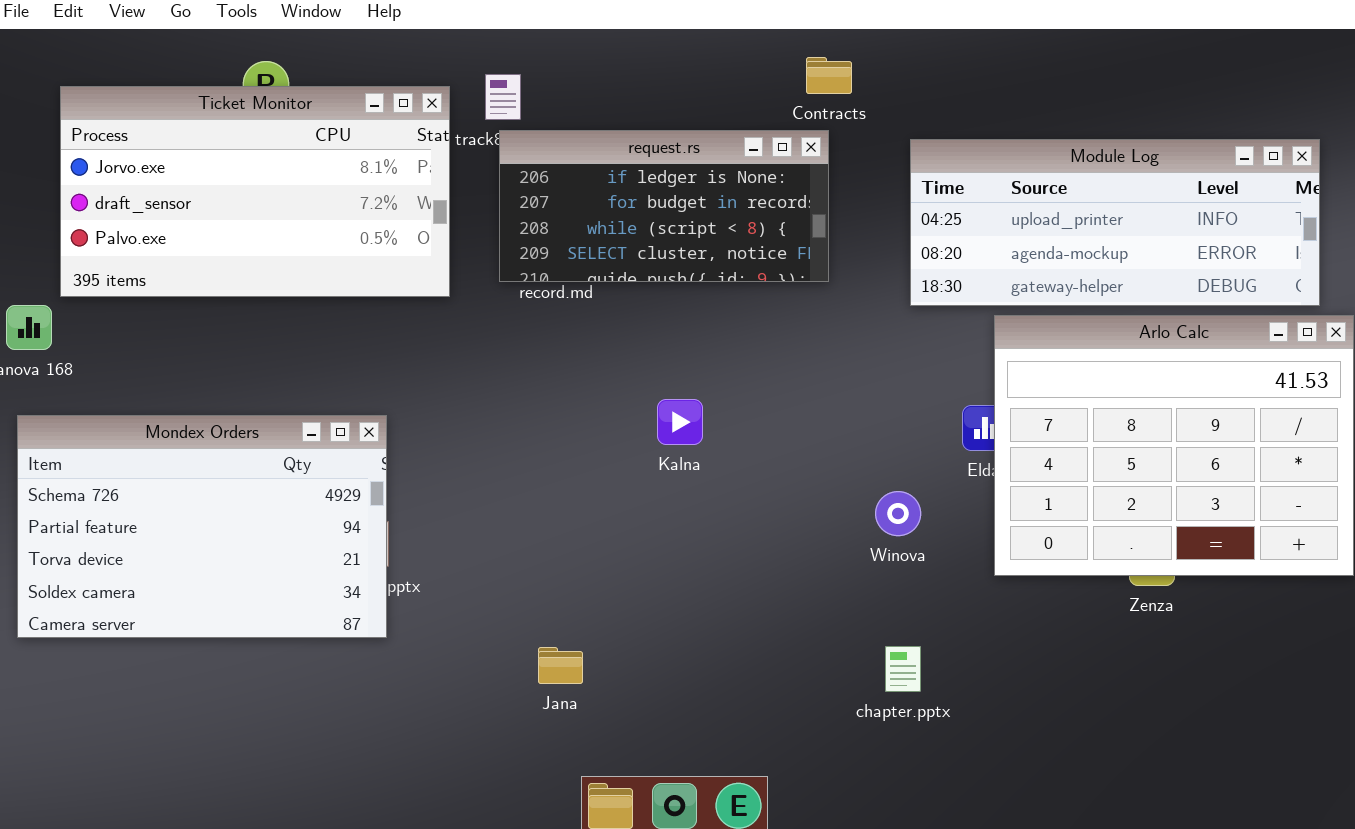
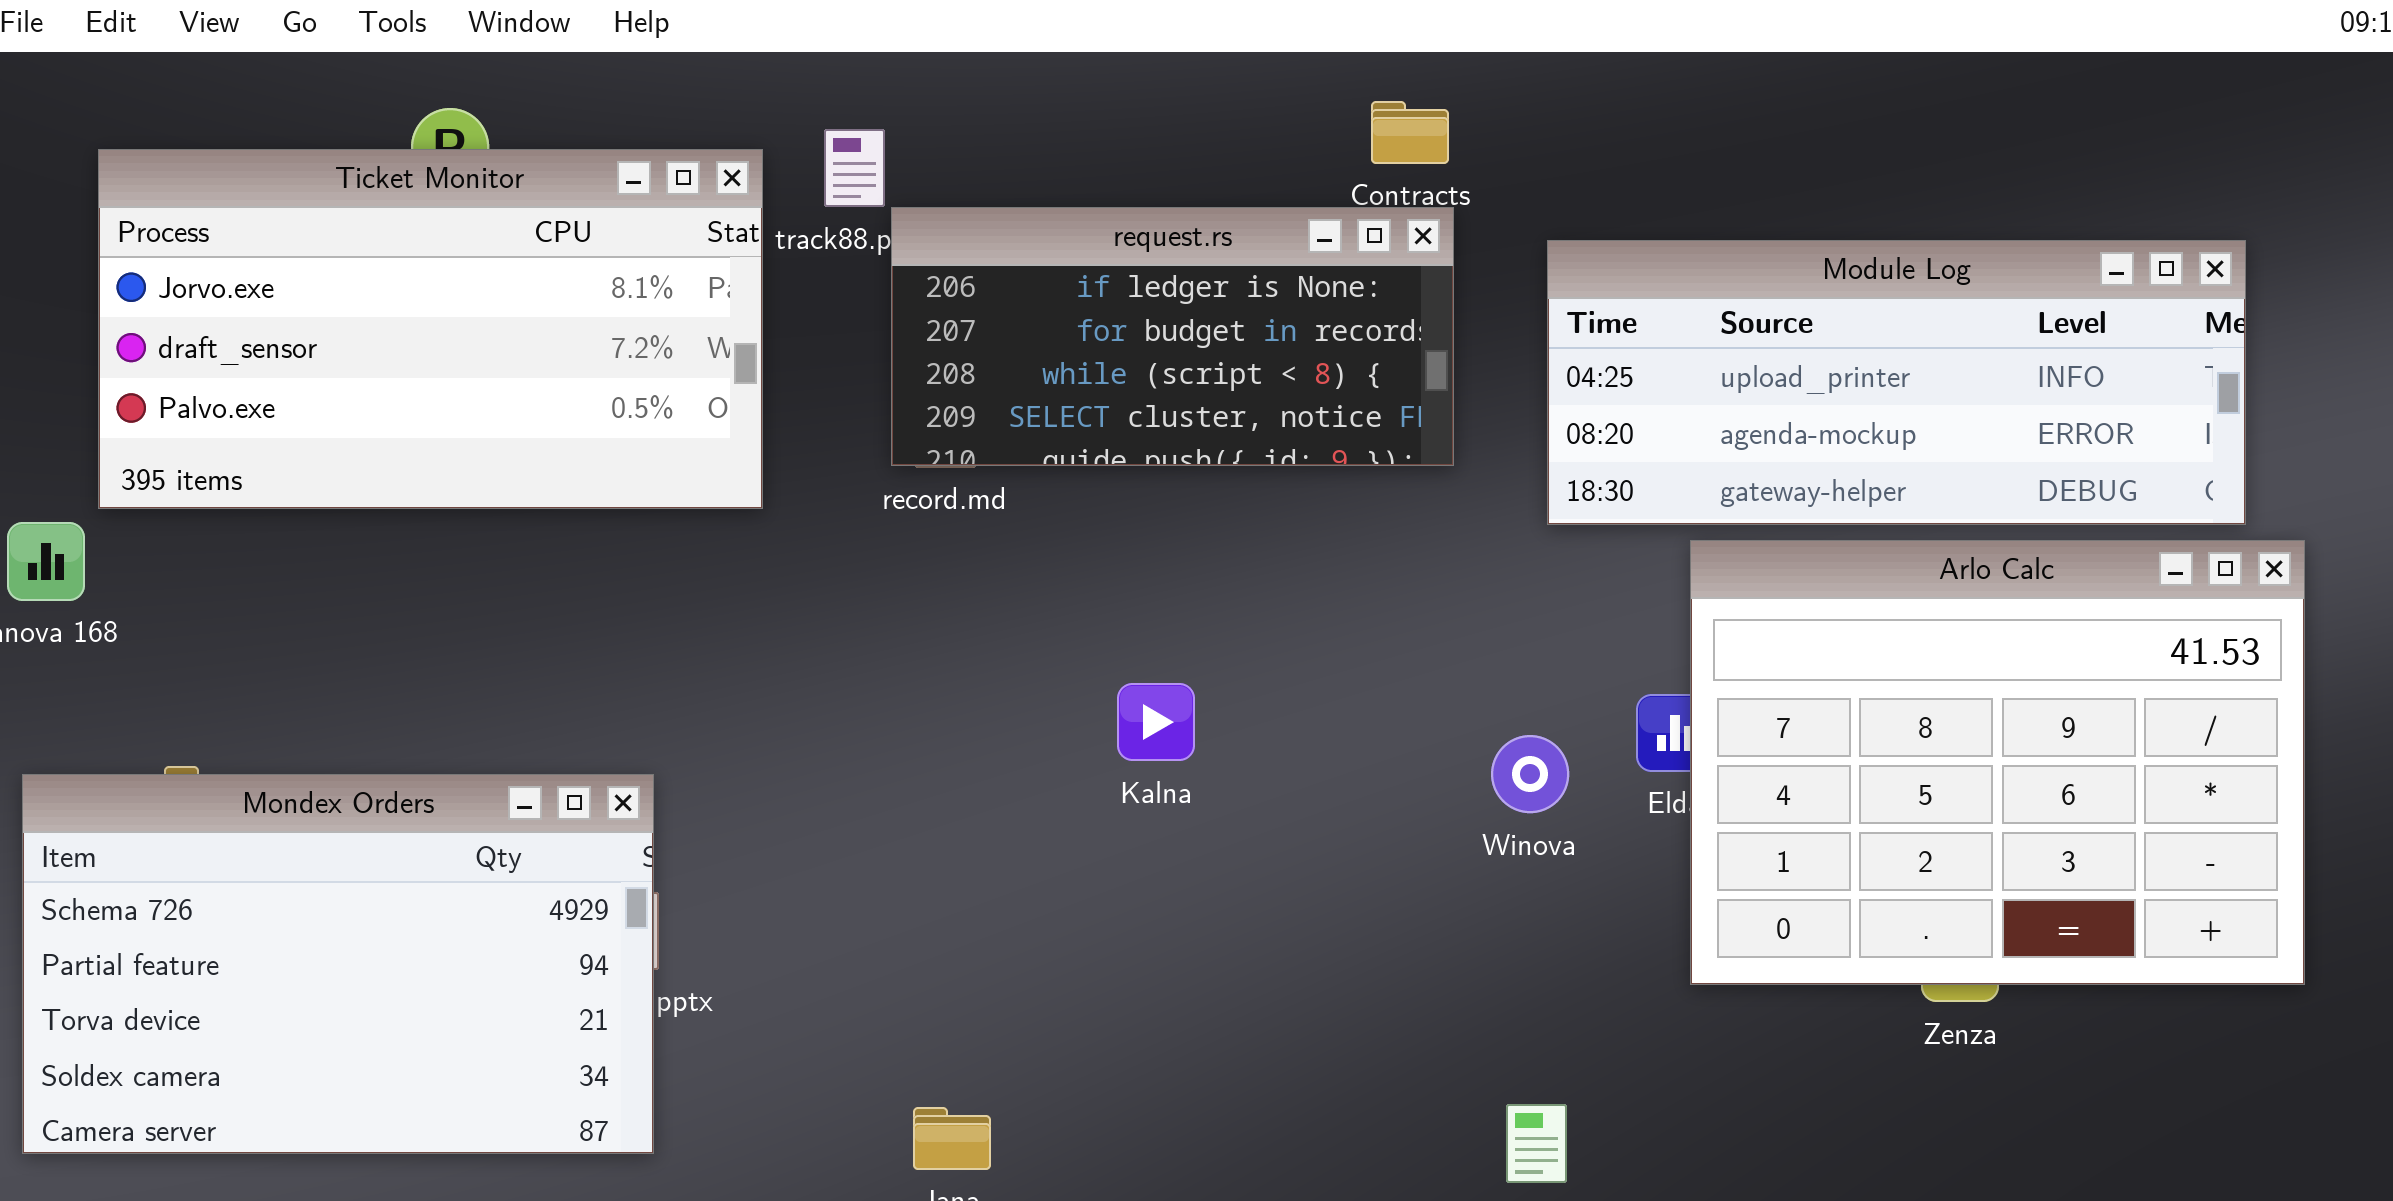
request.rs: [499,130,829,282] -> [891,207,1454,466], moved
Mondex Orders: [17,415,387,638] -> [22,774,654,1154], moved
Winova: [875,491,921,536] -> [1491,735,1569,813], moved

